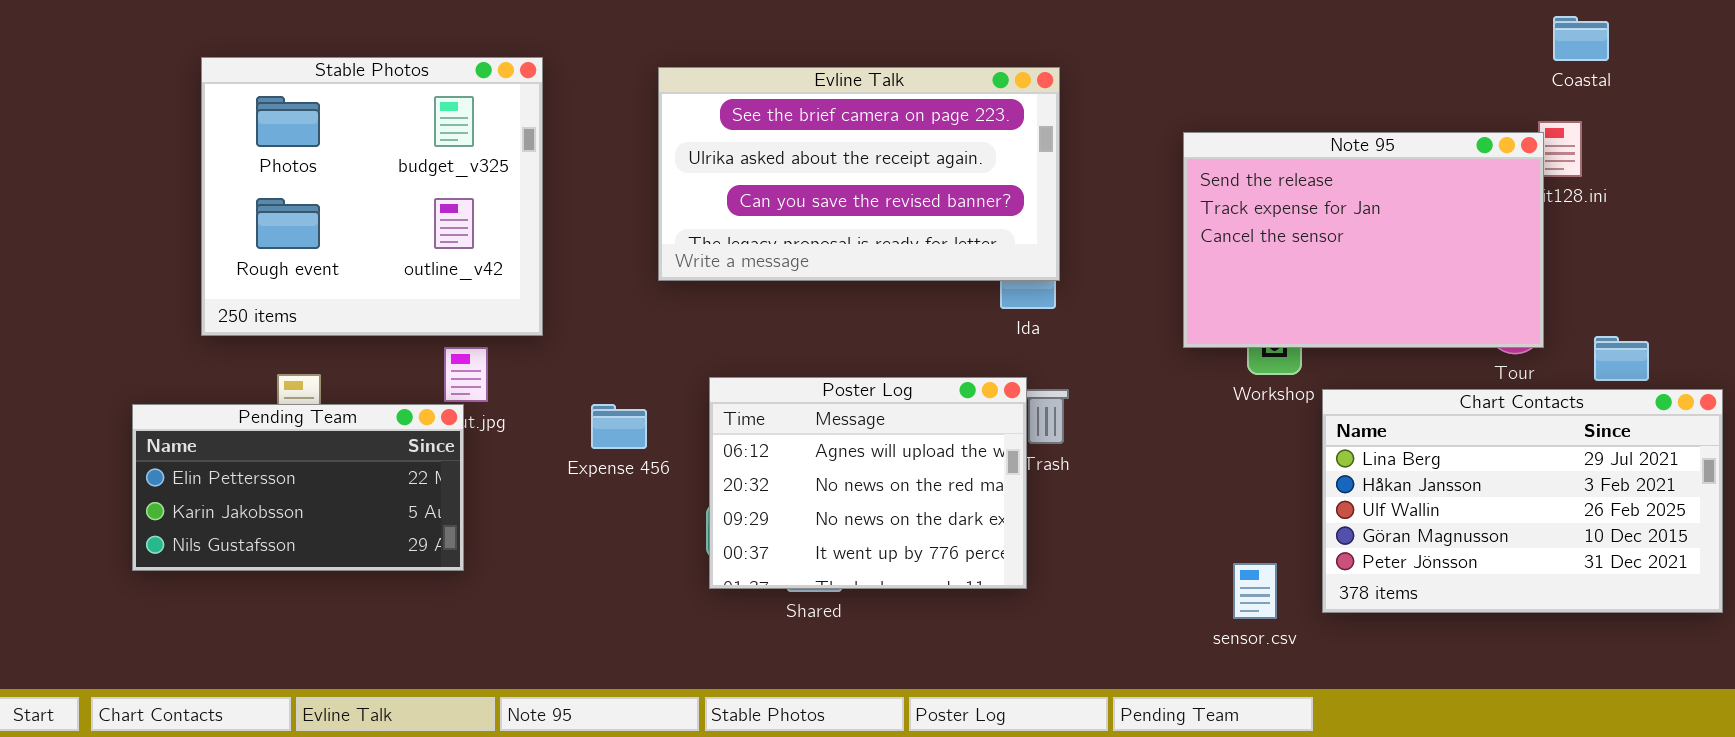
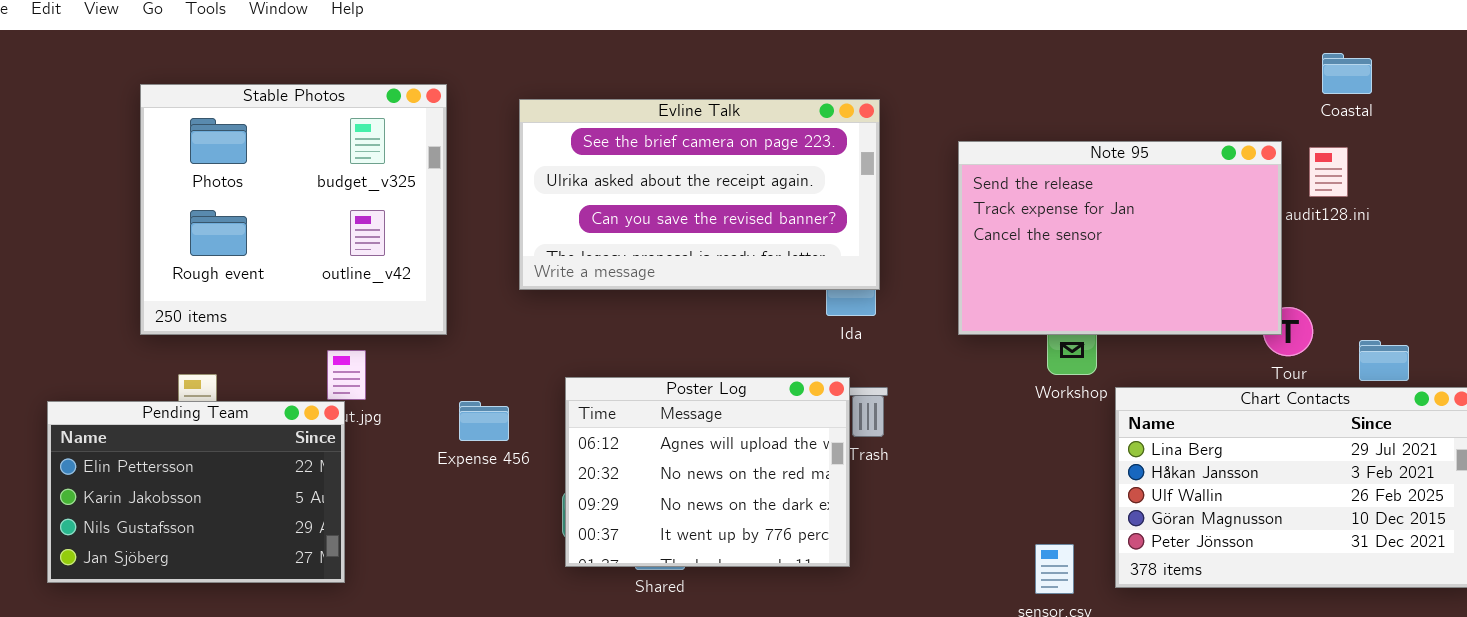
Stable Photos: [201,57,543,336] -> [140,84,447,335], moved
Note 95: [1183,132,1544,348] -> [958,141,1282,335], moved
Pending Team: [132,404,464,571] -> [47,401,345,583], resized

